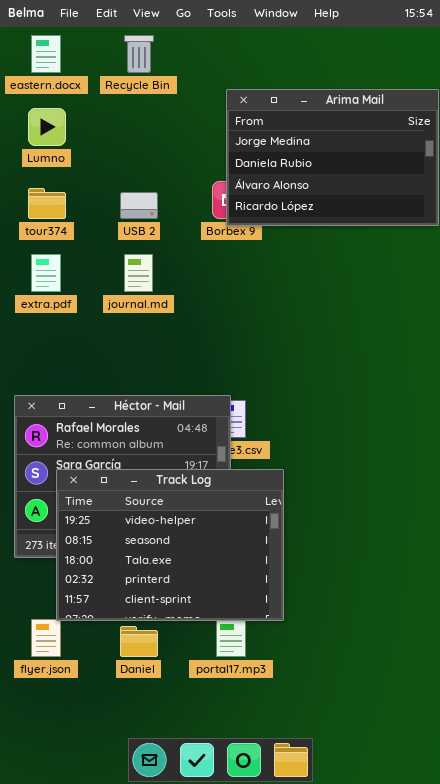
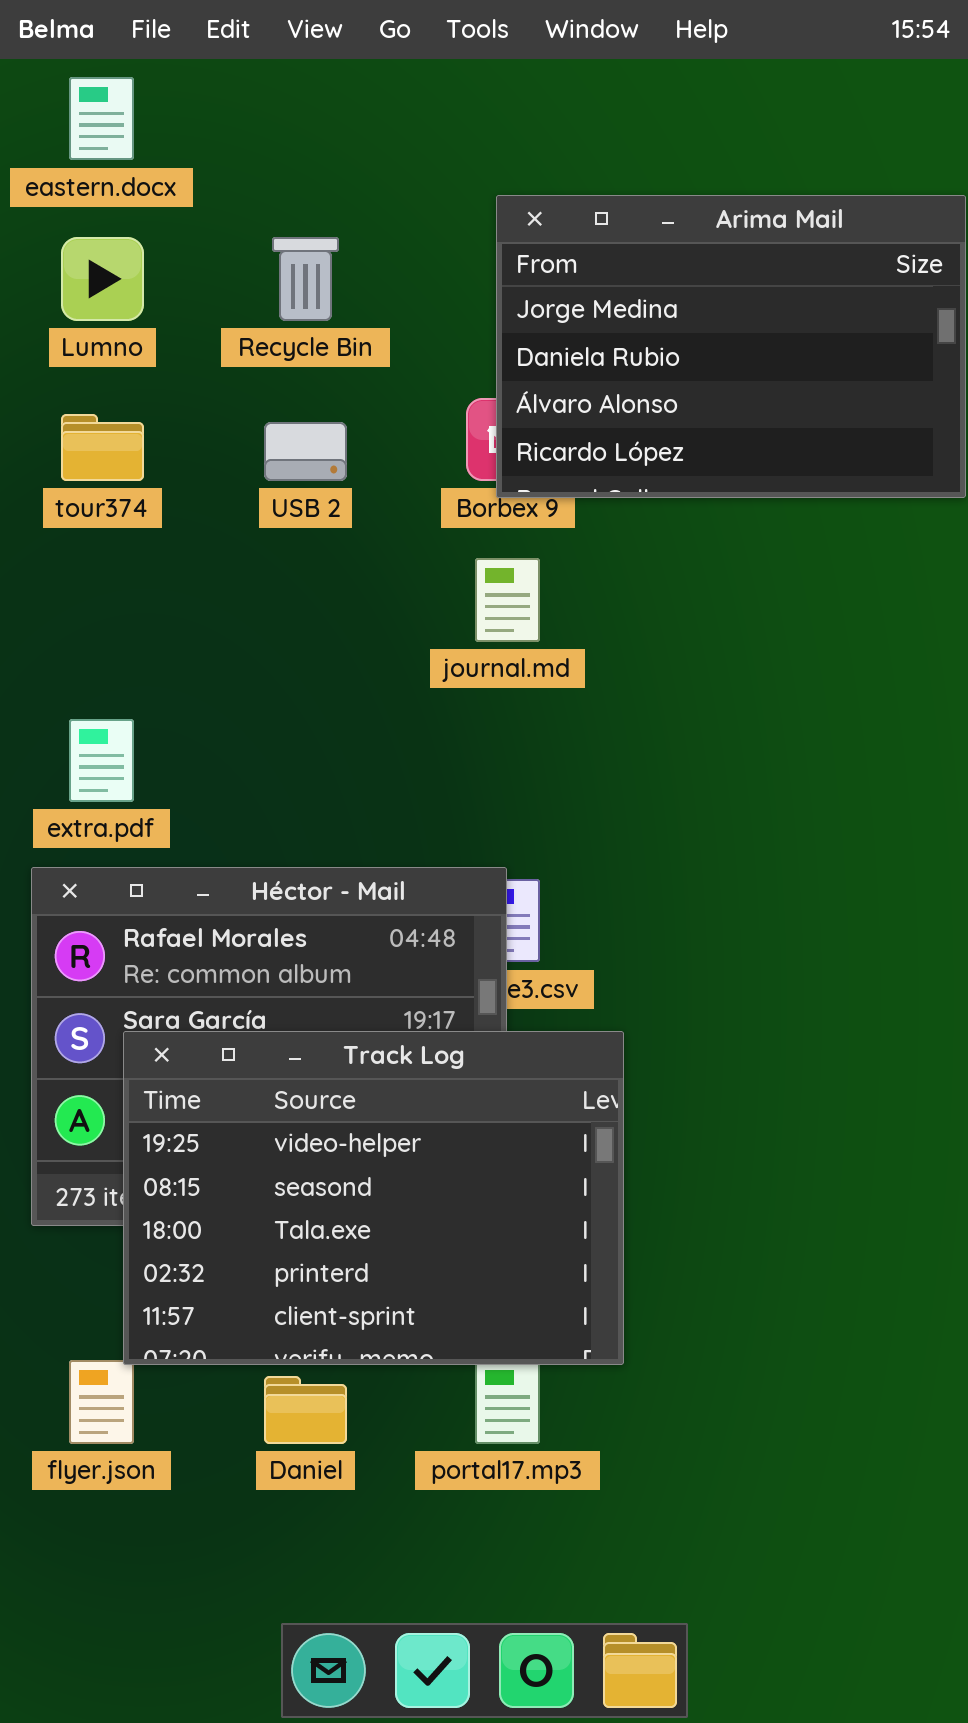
Recycle Bin: [124,35,154,73] -> [272,237,339,321], moved
extra.pdf: [31,254,61,292] -> [69,719,134,802], moved
journal.md: [124,254,153,292] -> [475,558,540,642], moved

